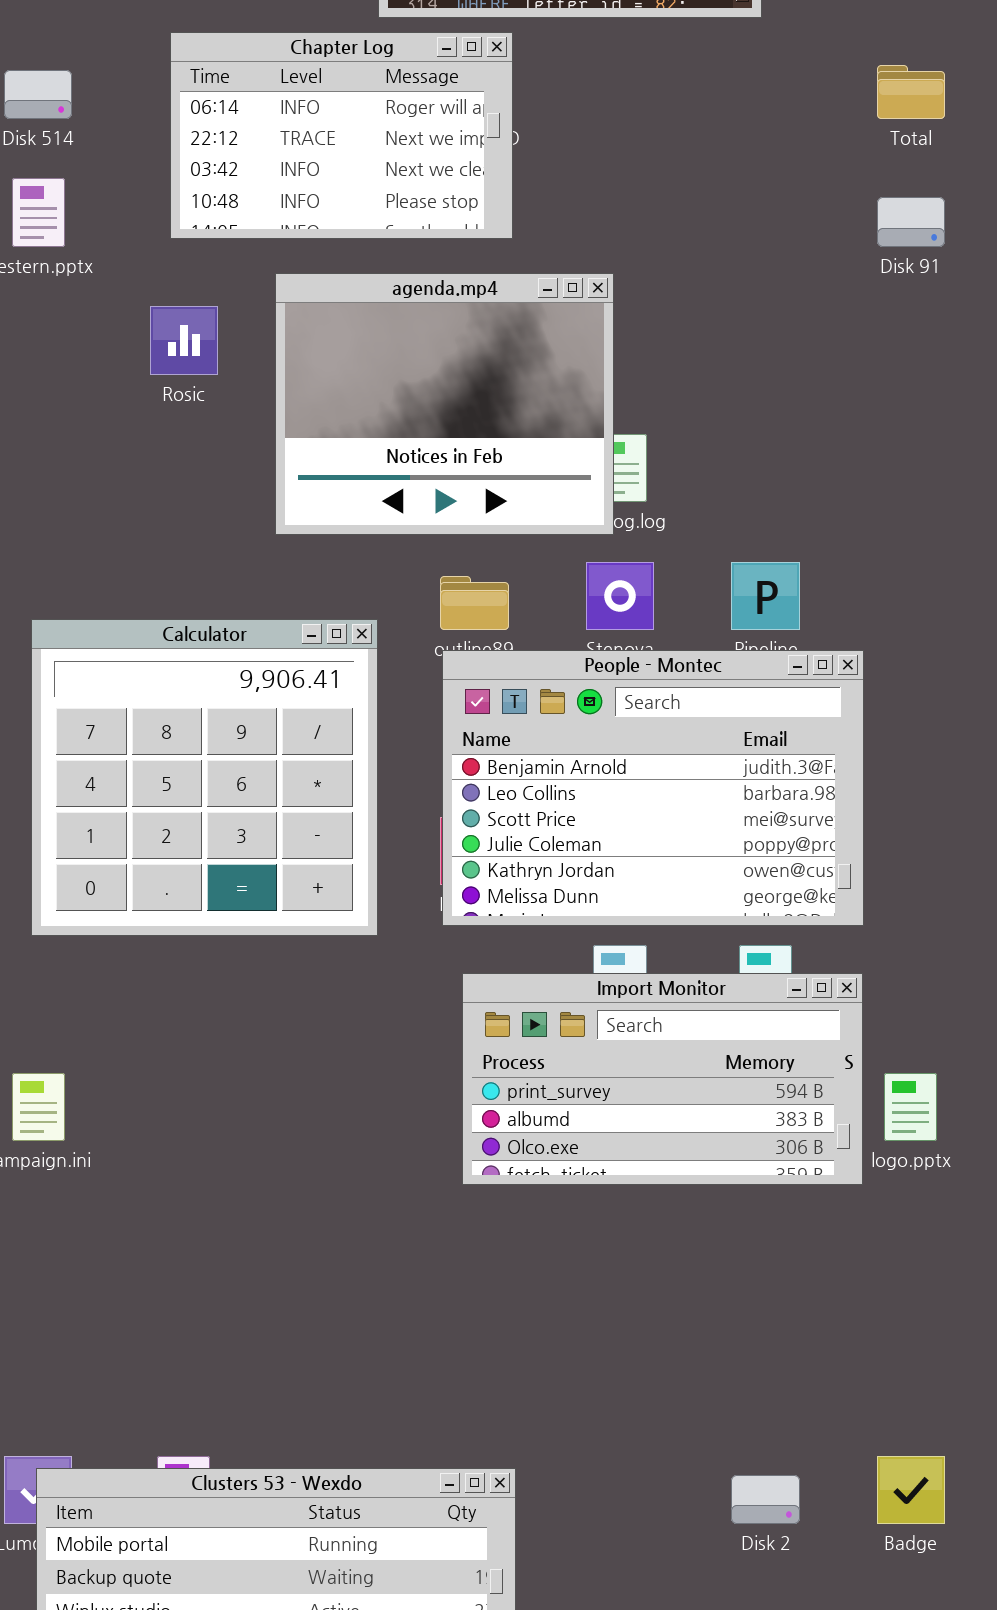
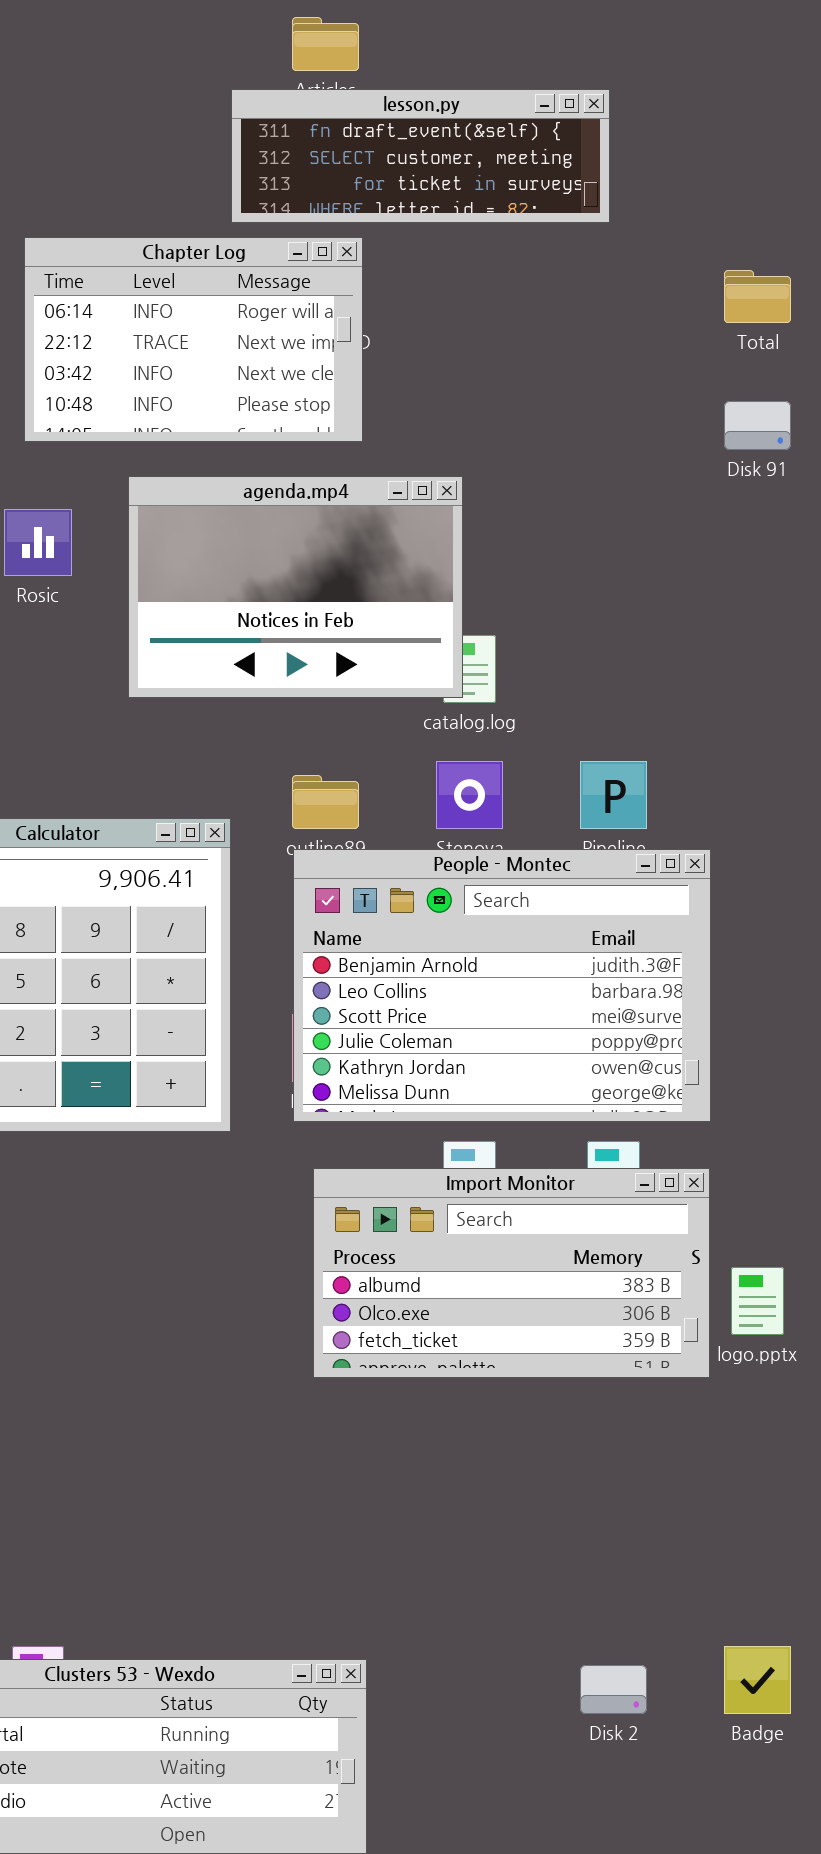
agenda.mp4: [275,273,614,535] -> [128,476,463,698], resized
Import Monitor: [462,973,863,1185] -> [313,1168,710,1378], scrolled down 1 row

